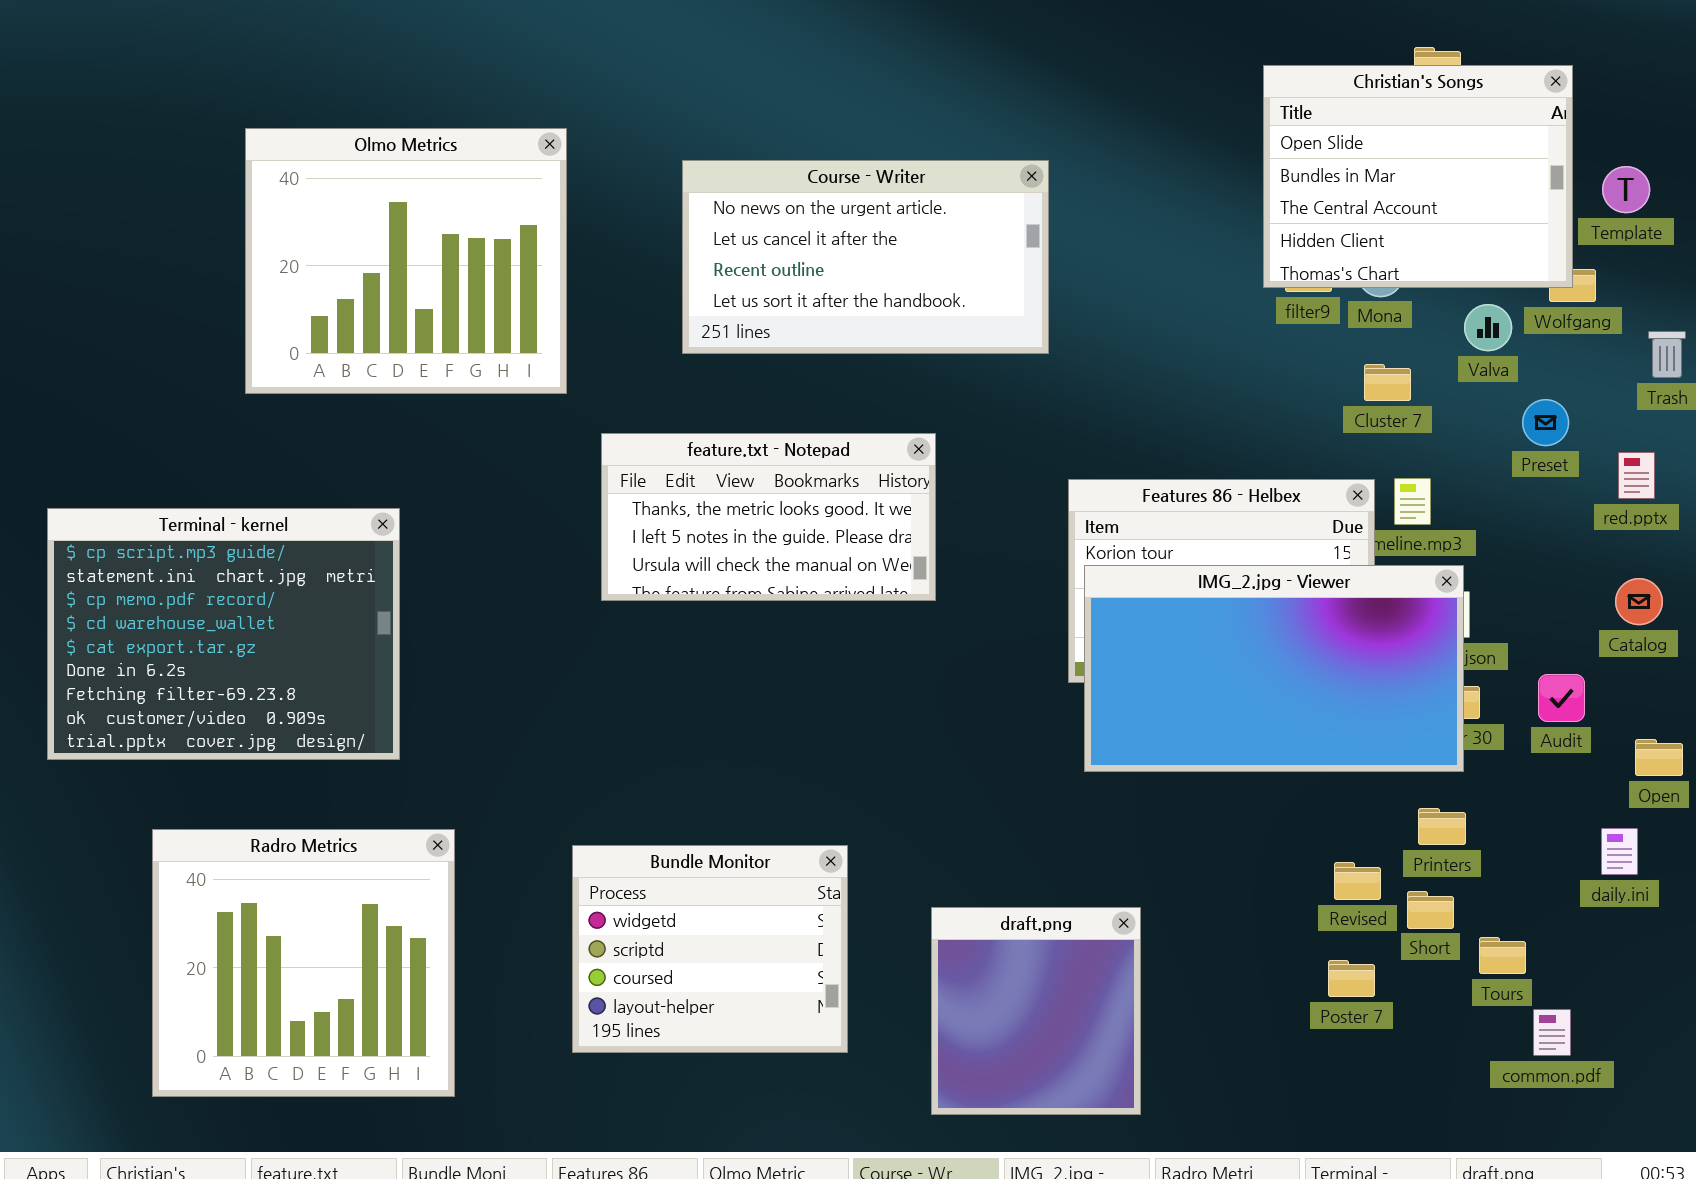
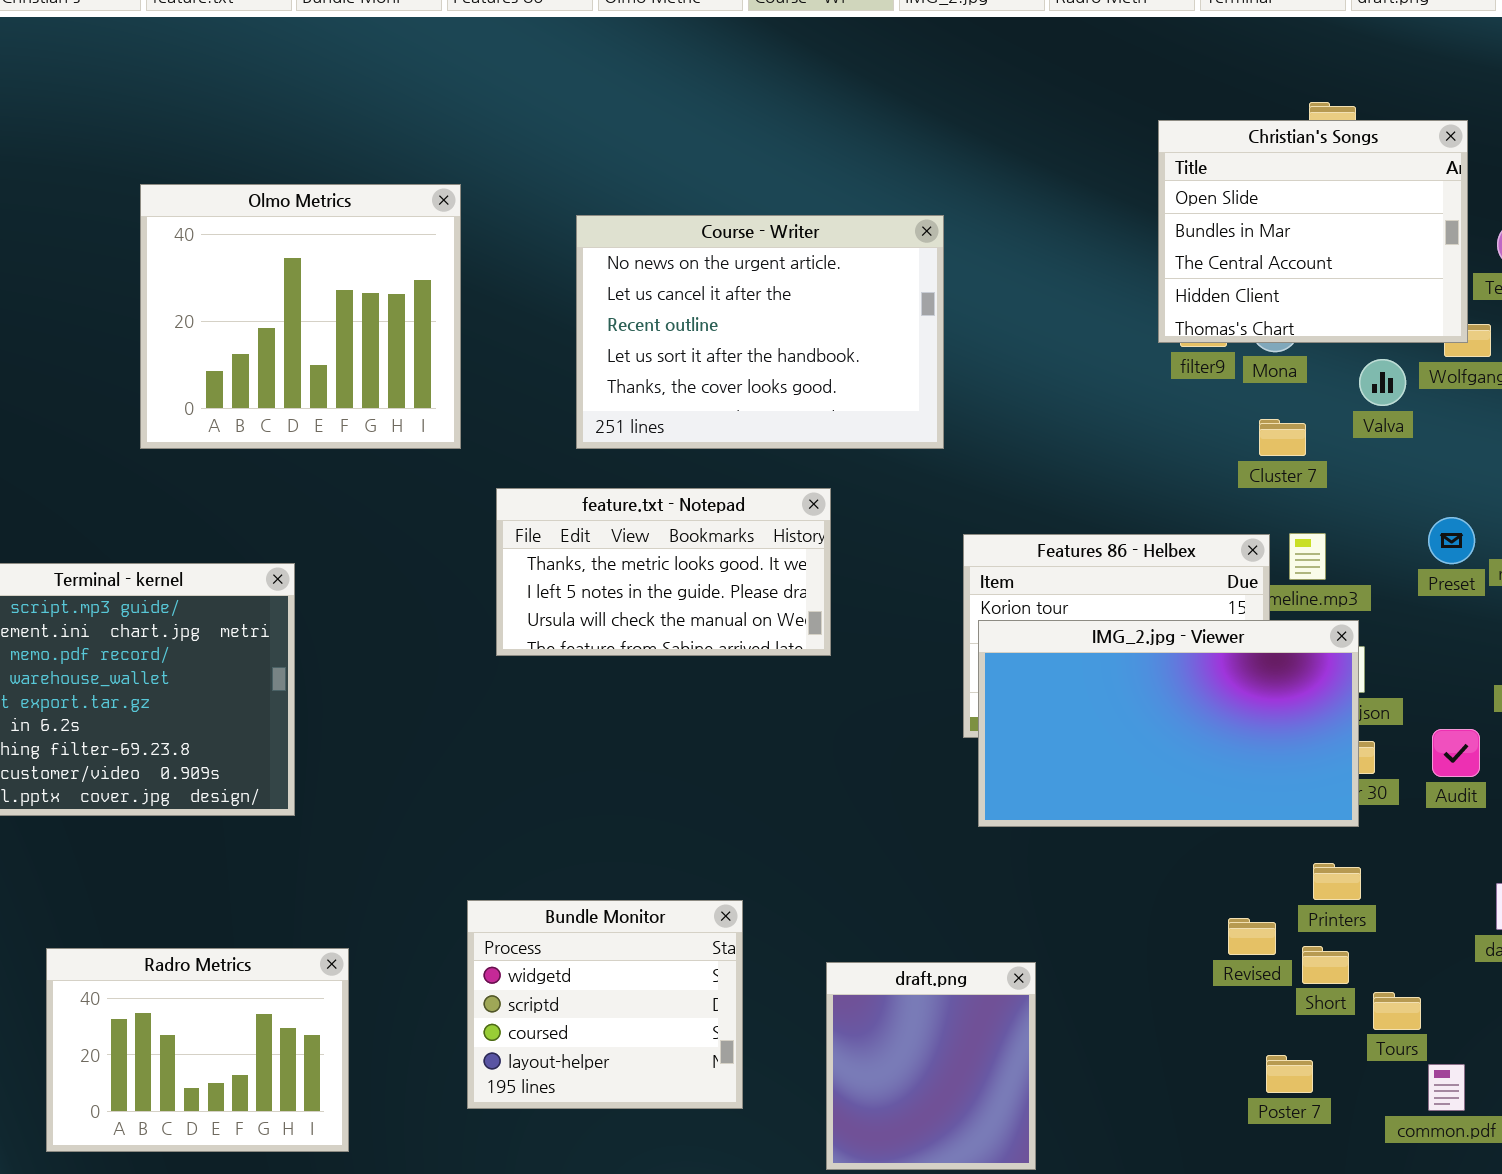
Course - Writer: [682,160,1049,354] -> [576,215,944,449], resized
Preset: [1522,399,1569,446] -> [1428,517,1475,564], moved
Radro Metrics: [152,829,455,1097] -> [46,948,349,1152], resized
Poster 7: [1328,960,1375,997] -> [1266,1055,1313,1093], moved

